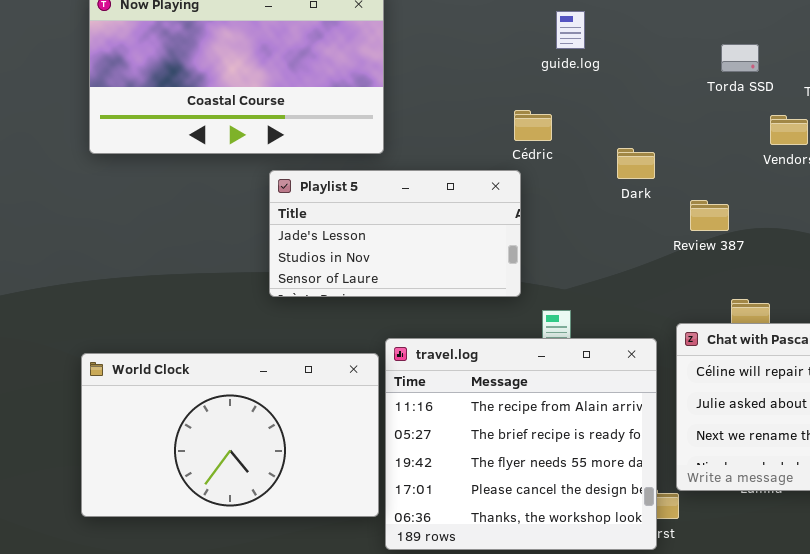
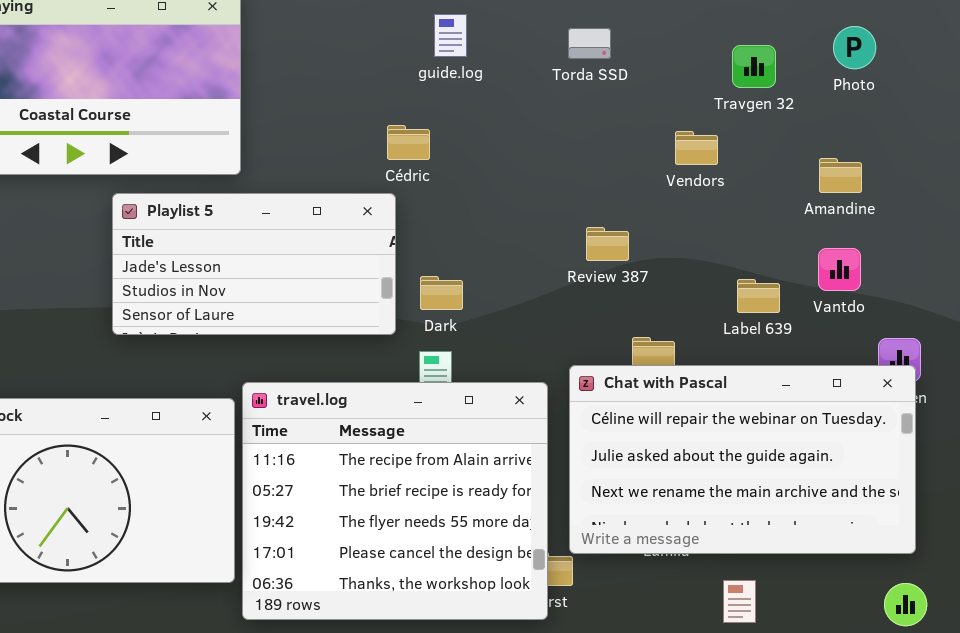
Torda SSD: [721,44,759,72] -> [568,28,611,59], moved
Dark: [617,148,655,179] -> [420,276,463,310], moved

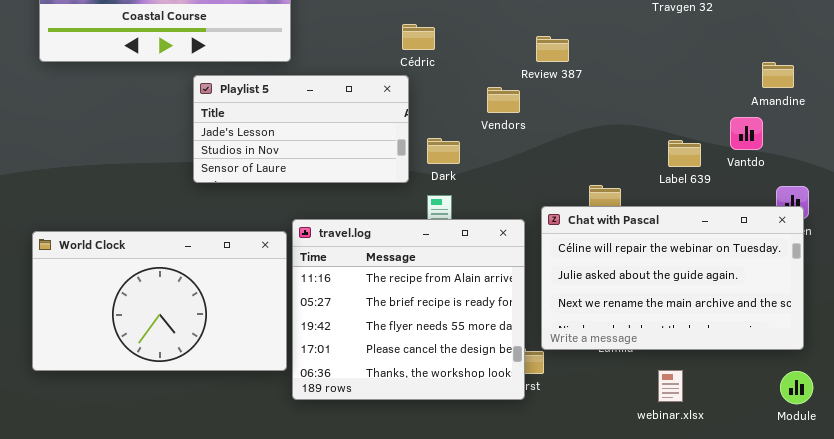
Vendors: [675,131,718,165] -> [487,87,520,113], moved
Amandine: [819,158,862,193] -> [762,62,794,88], moved
Review 387: [586,227,629,261] -> [536,36,569,62], moved

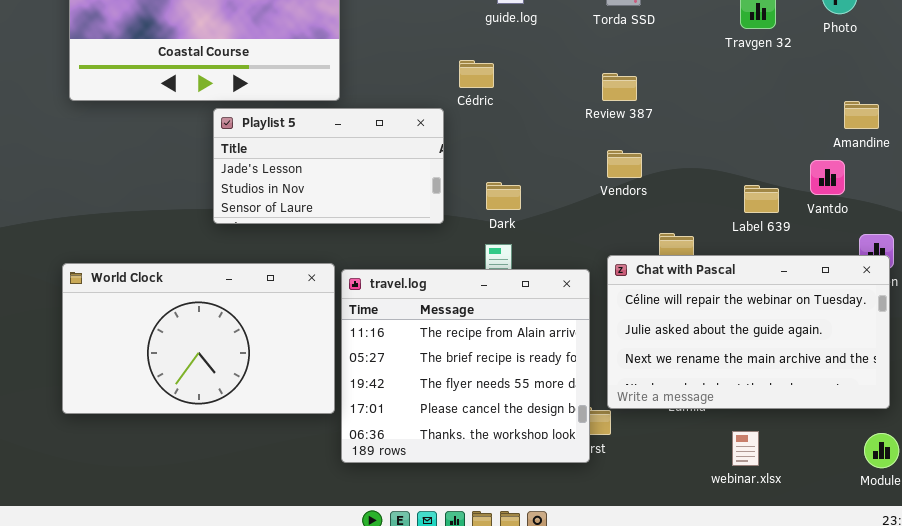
Playlist 5: [193,75,409,183] -> [213,108,444,224], moved
Vendors: [487,87,520,113] -> [607,150,642,178], moved
World Clock: [32,231,287,371] -> [62,263,335,414], moved

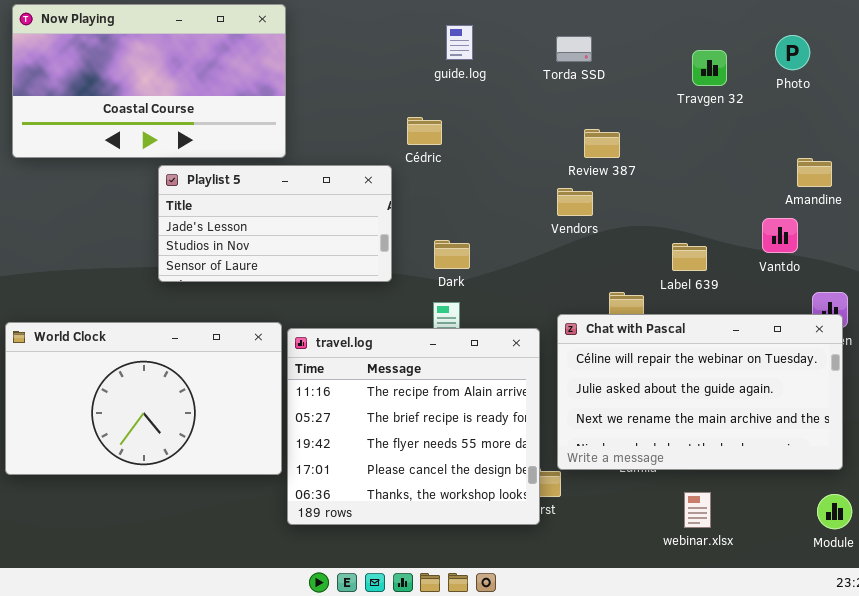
Review 387: [602,73,637,101] -> [584,129,620,158], moved
Vendors: [607,150,642,178] -> [557,188,593,216], moved
Label 639: [744,185,779,213] -> [672,243,707,271], moved

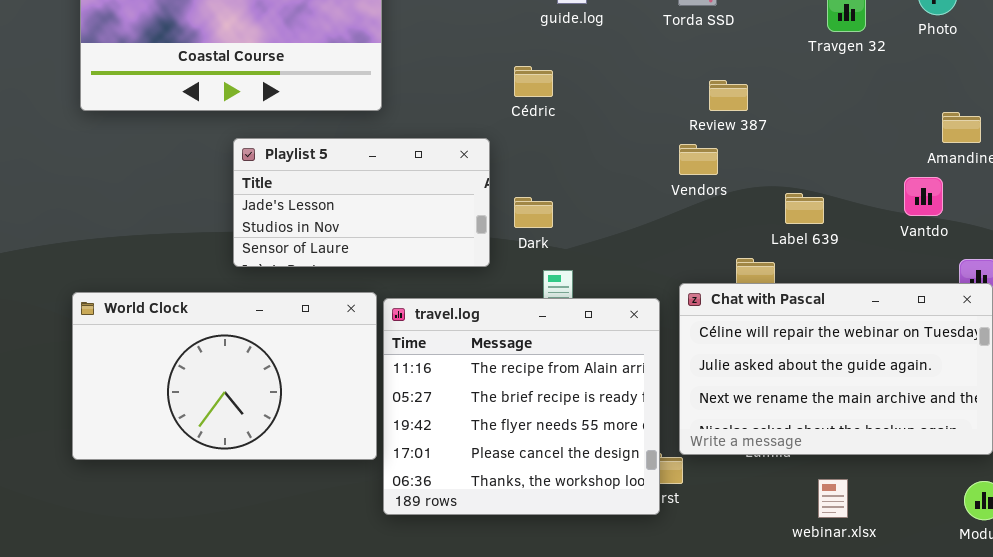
Playlist 5: [158,165,392,282] -> [233,138,490,267], moved
Dark: [434,240,470,269] -> [514,197,553,228], moved
Label 639: [672,243,707,271] -> [785,193,824,224], moved

